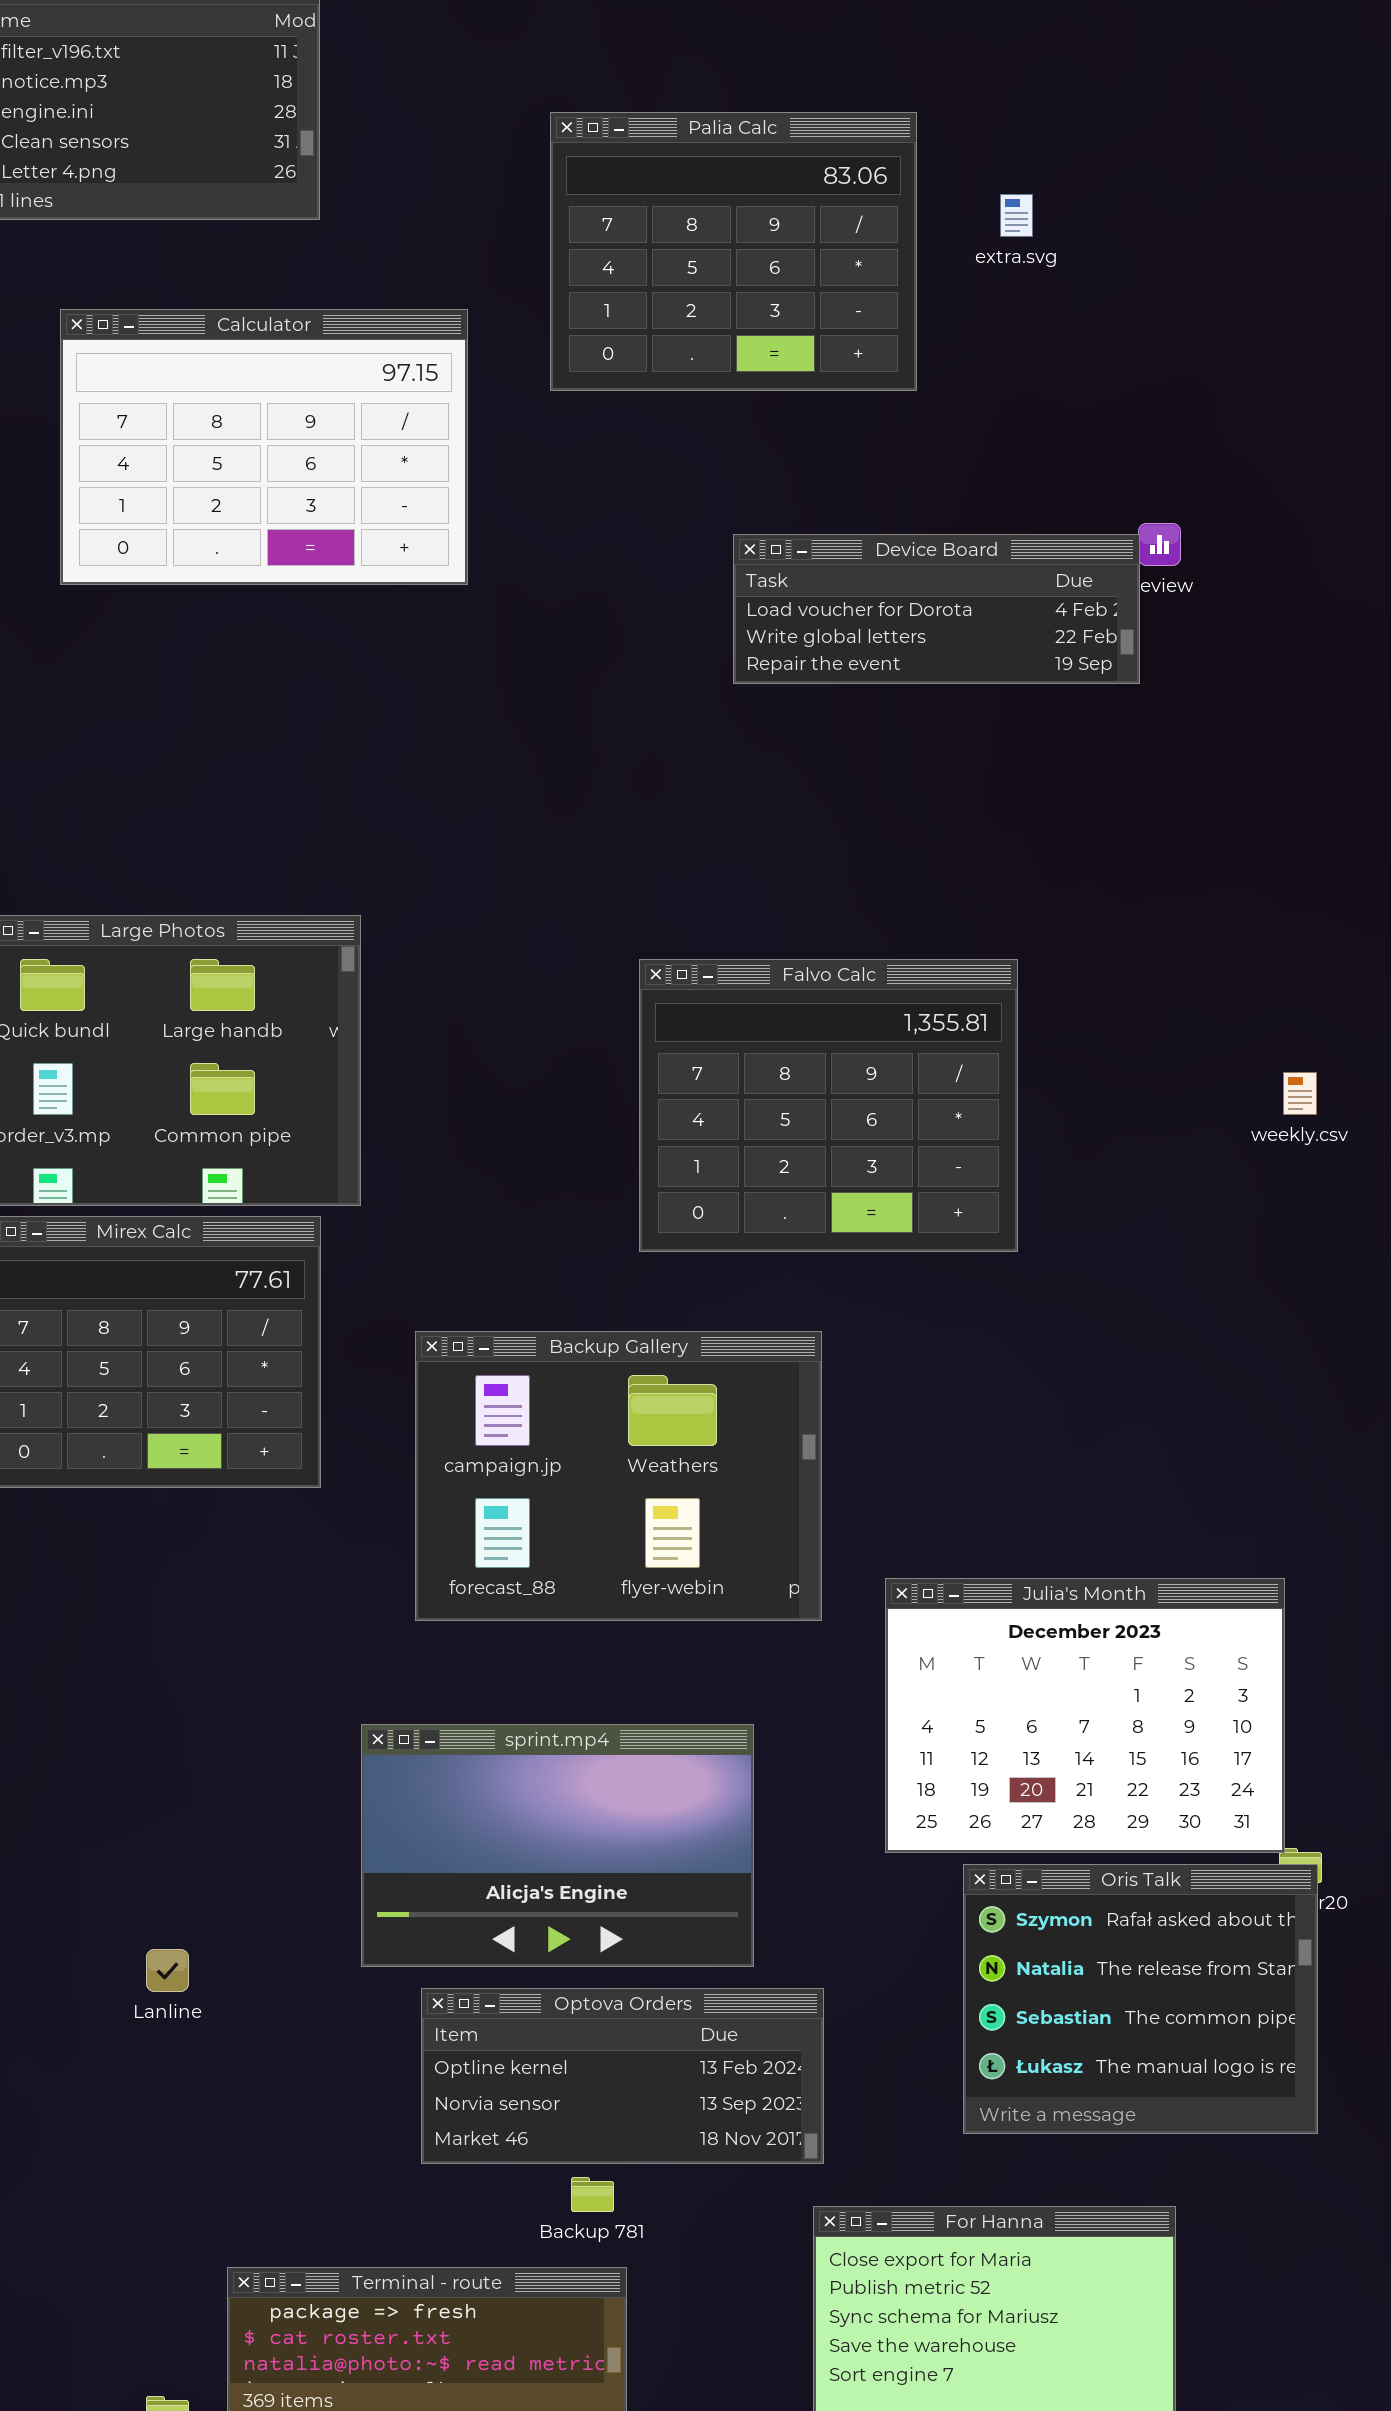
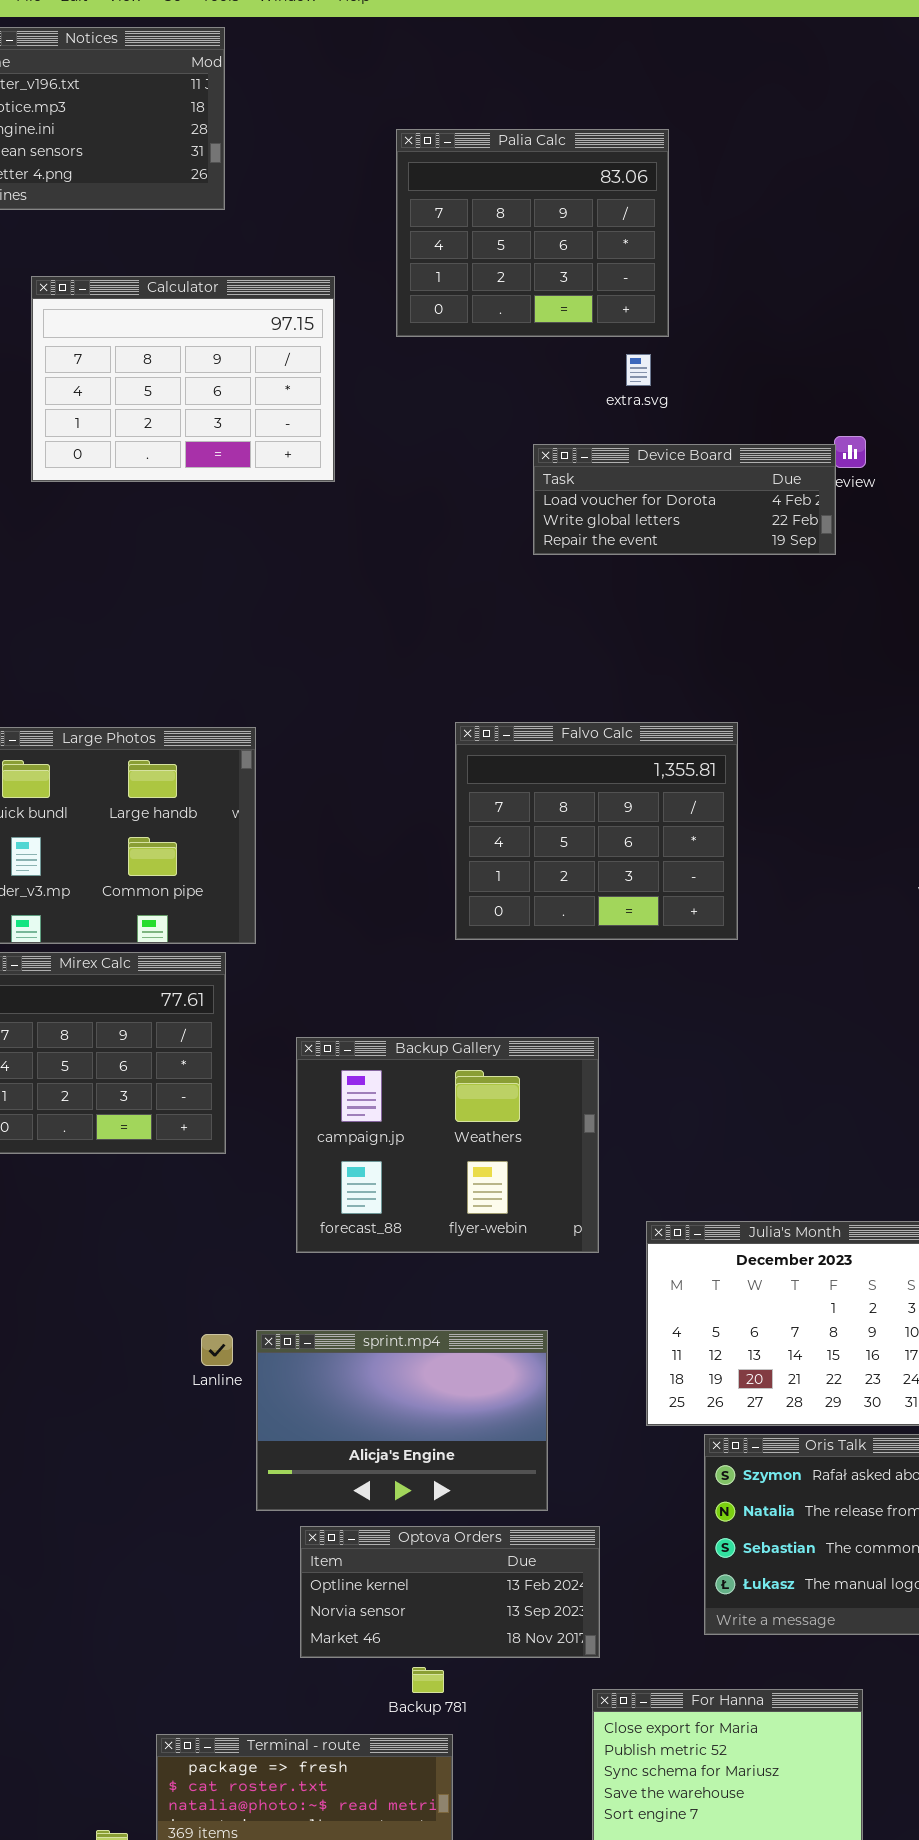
extra.svg: [1000,194,1033,237] -> [626,354,651,386], moved
Falvo Calc: [639,959,1018,1252] -> [455,722,738,940], moved
Lanline: [146,1949,189,1992] -> [201,1334,233,1366], moved

